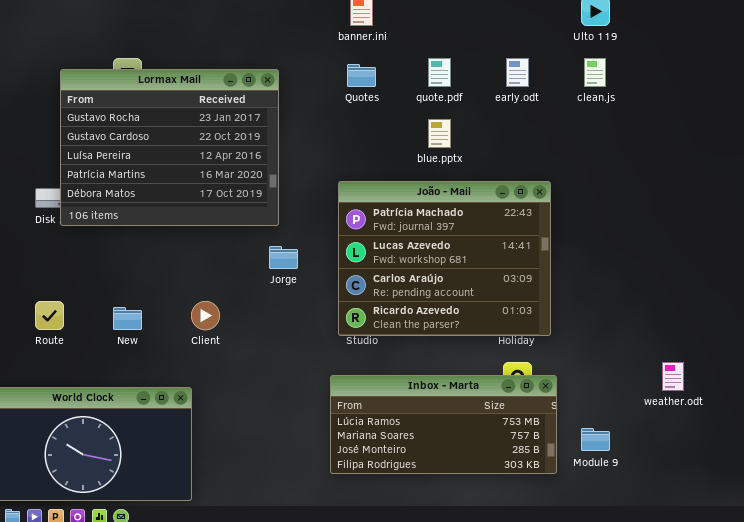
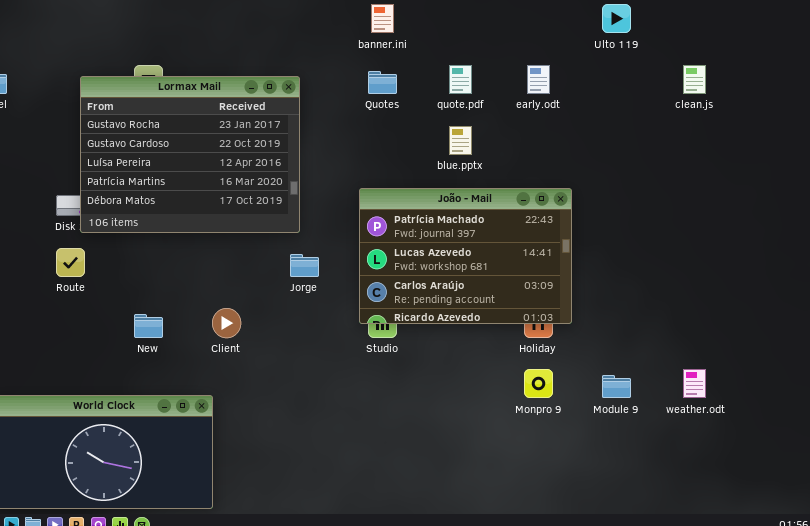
clean.js: [584,58,606,87] -> [683,65,706,94], moved
João - Mail: [338,181,551,336] -> [359,188,572,324], resized
Route: [35,301,64,330] -> [56,248,85,277], moved
Inbox - Marta: [330,375,557,474] -> none, closed
Module 9: [581,428,610,451] -> [602,375,631,398], moved

